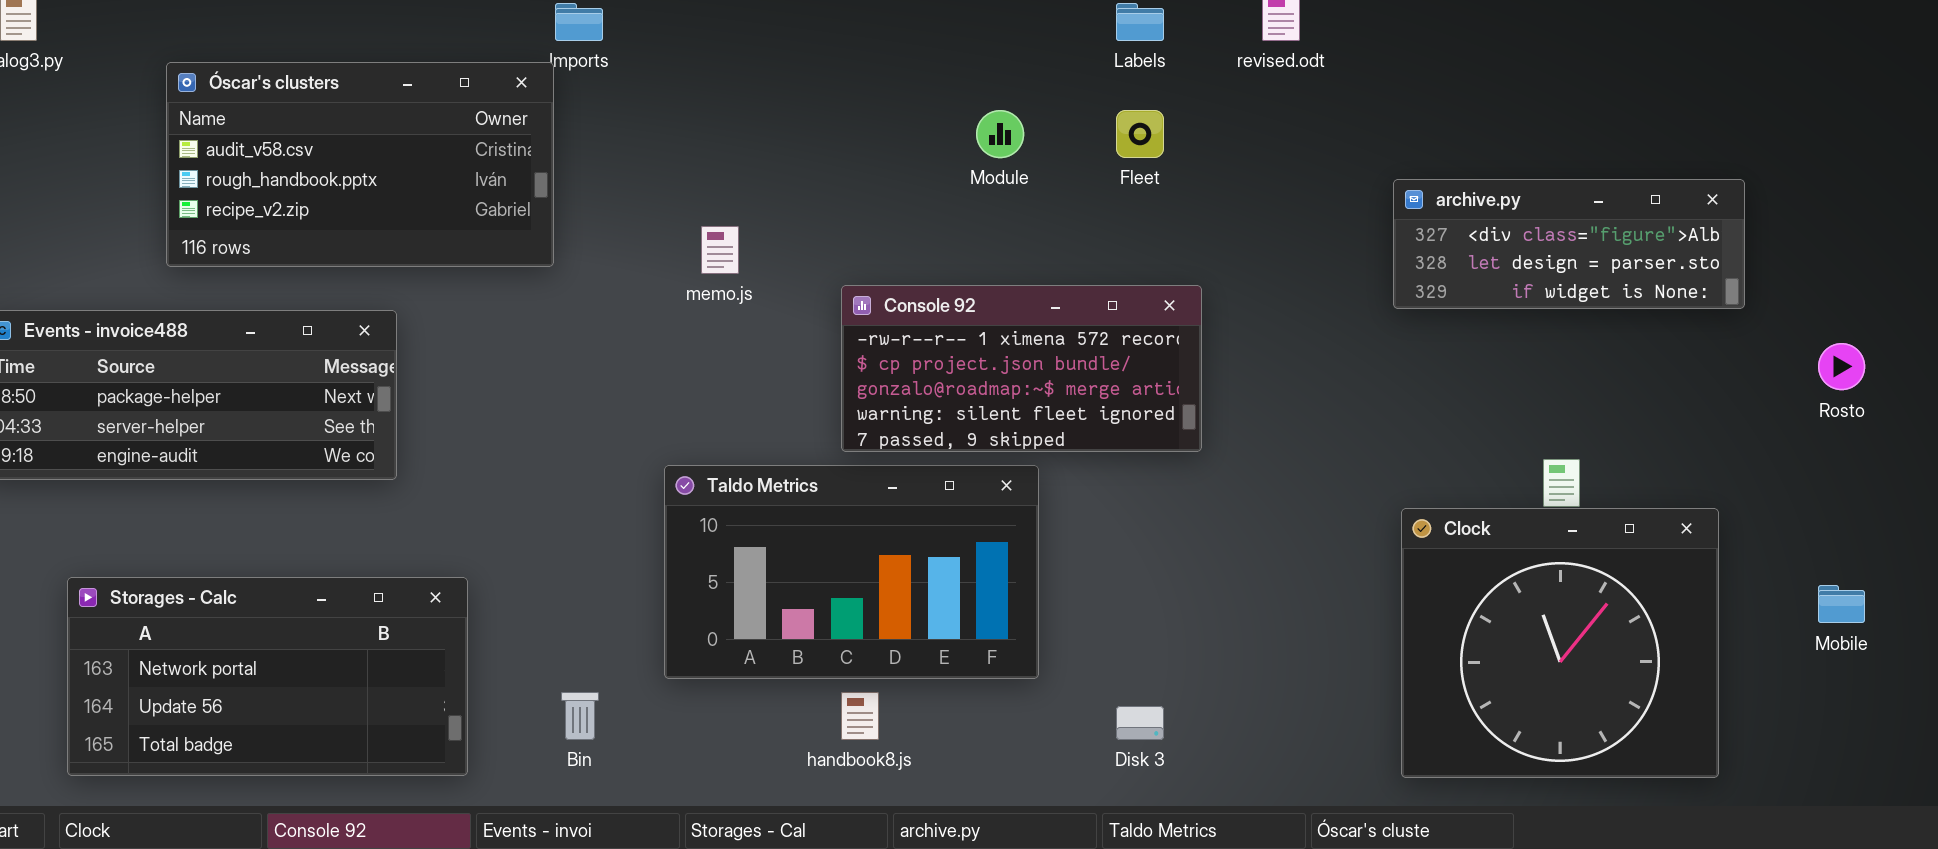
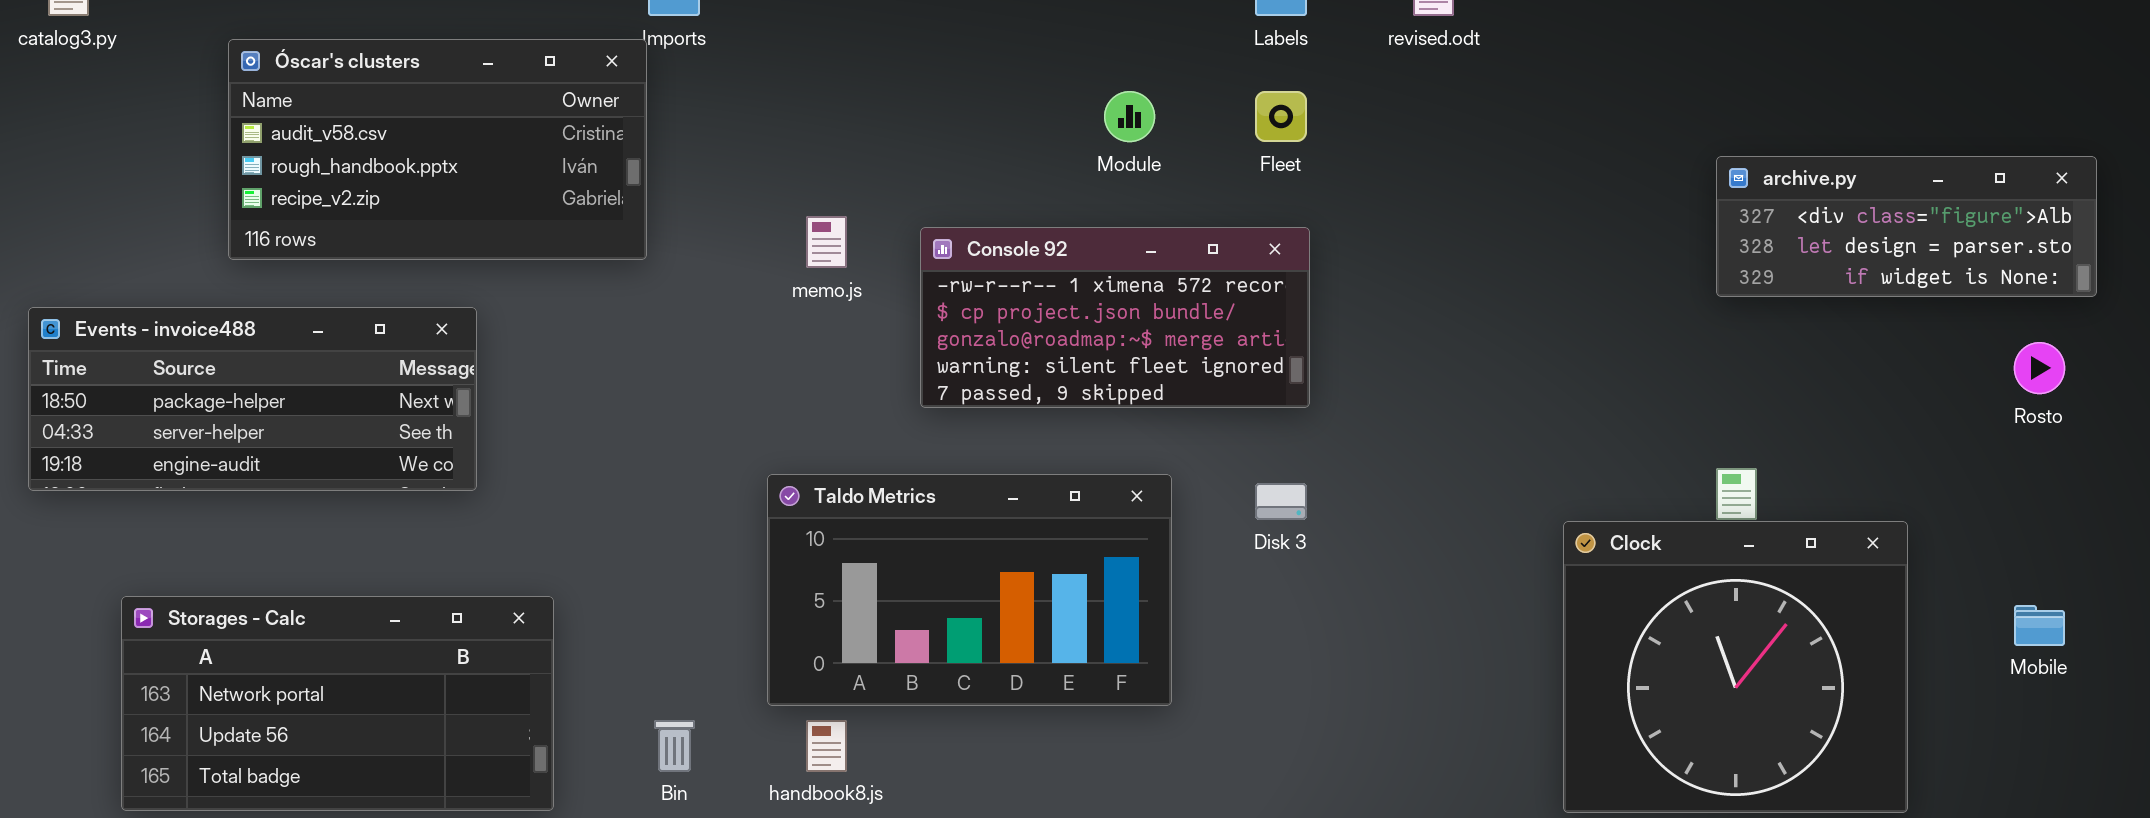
archive.py: [1393,179,1745,309] -> [1716,156,2097,297], moved
Console 92: [841,285,1202,452] -> [920,227,1310,408], moved
handbook8.js: [841,692,879,740] -> [806,720,847,772], moved
Disk 3: [1116,706,1164,740] -> [1255,483,1307,520], moved

